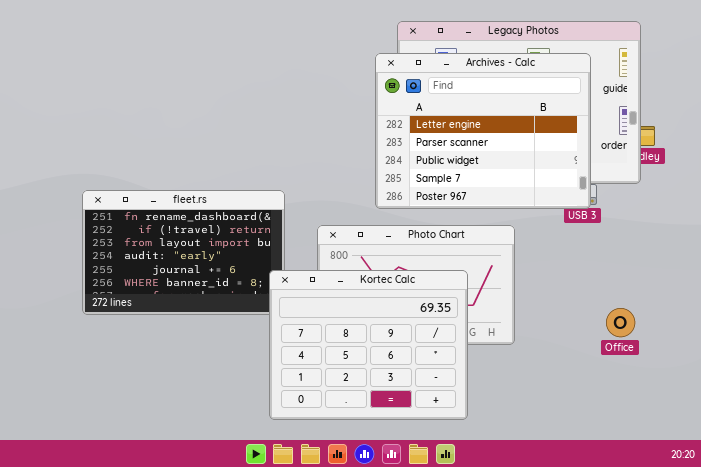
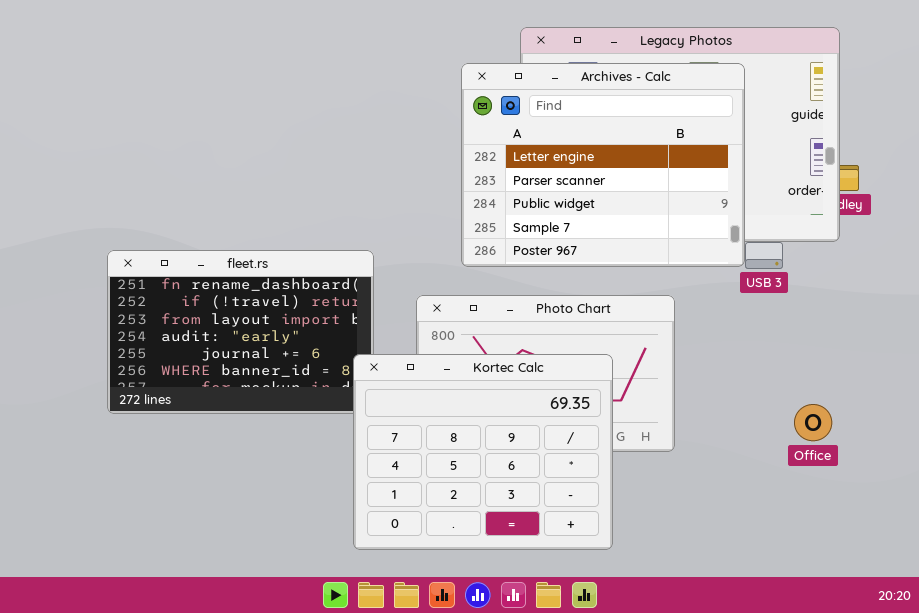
Archives - Calc: [375,53,591,209] -> [461,63,745,267], moved

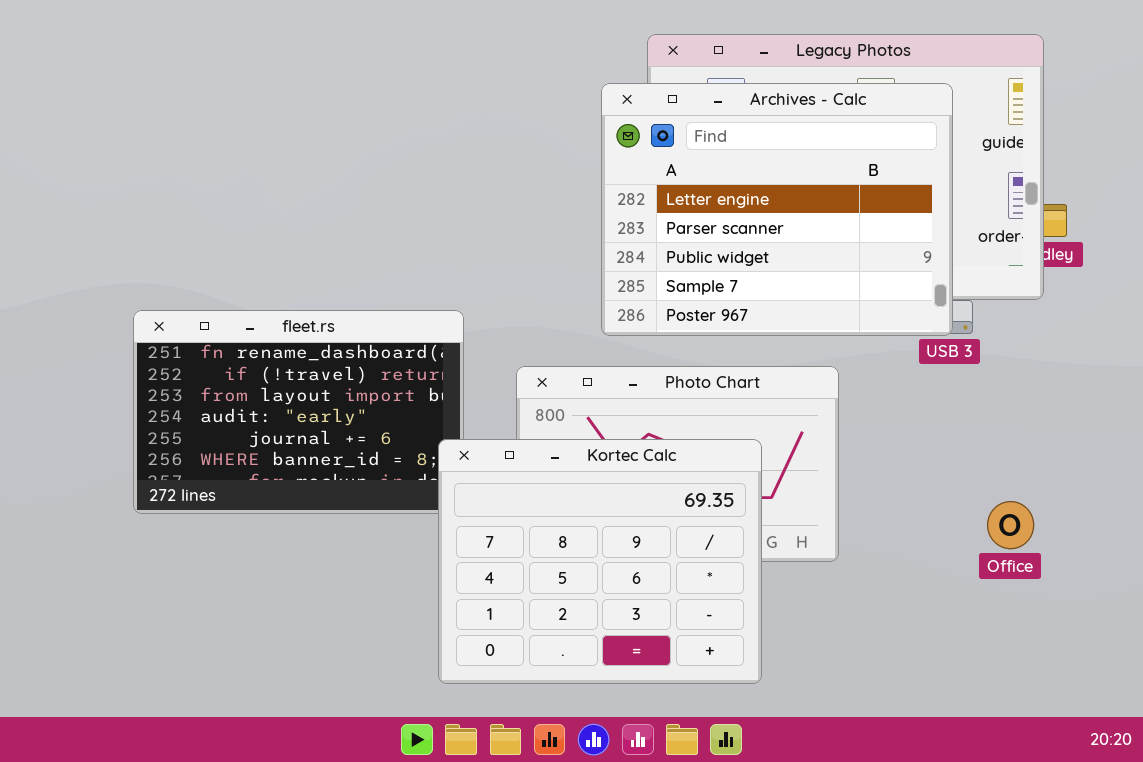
Archives - Calc: [461,63,745,267] -> [601,83,953,336], moved

